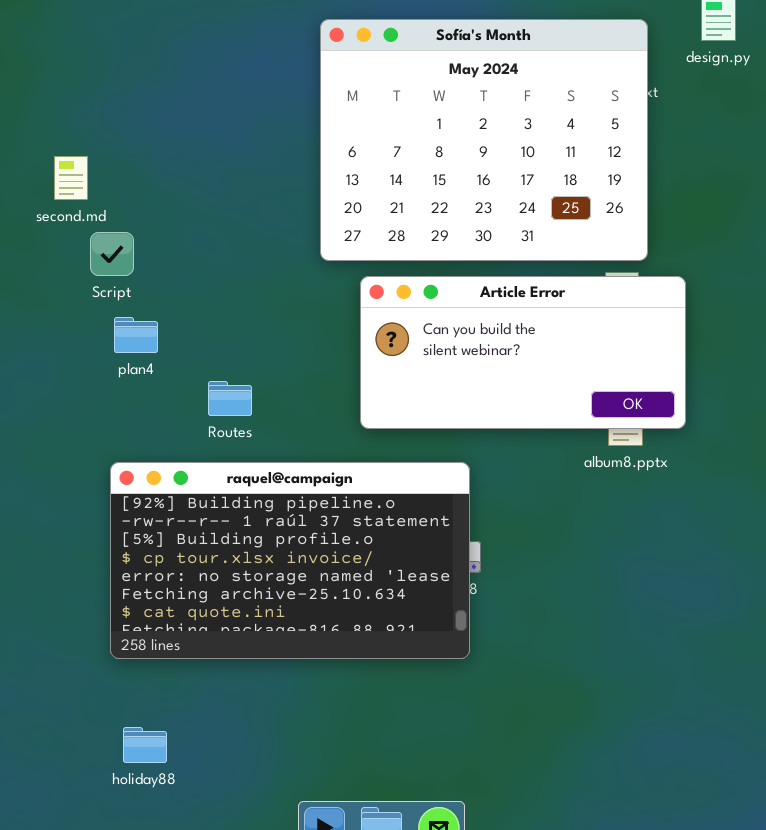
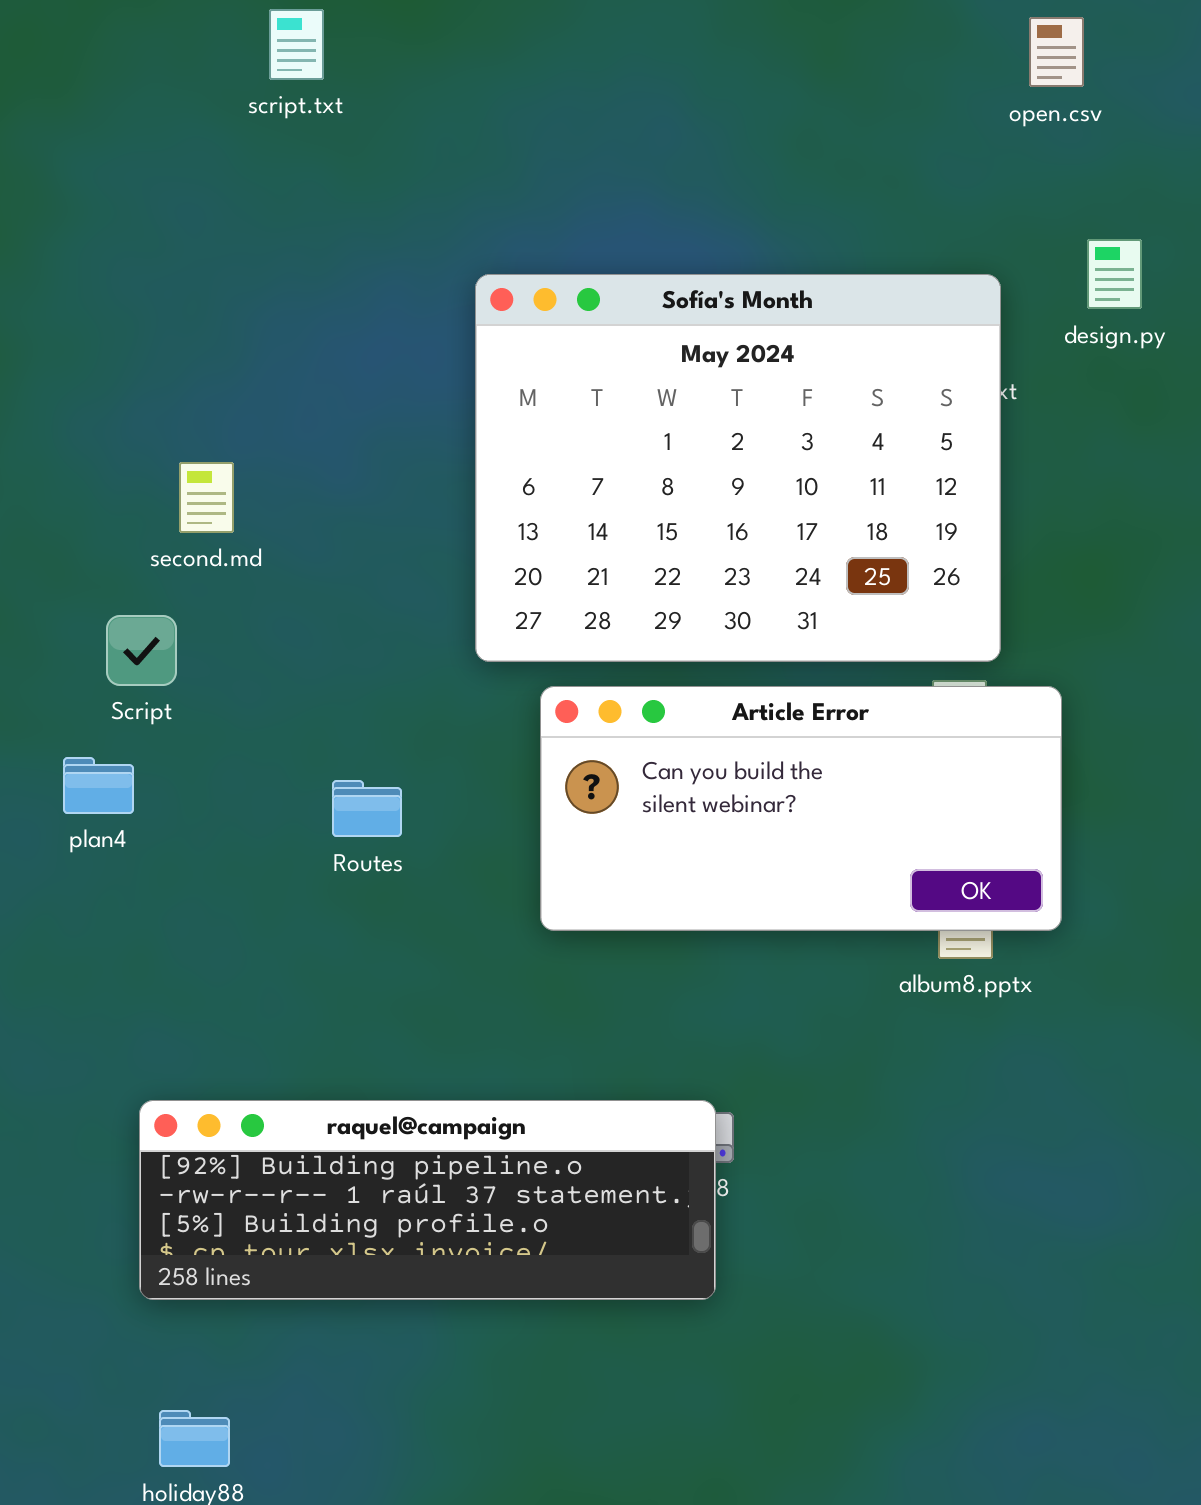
second.md: [54,156,88,200] -> [179,462,234,533], moved
plan4: [114,317,158,353] -> [63,757,134,814], moved
Routes: [208,381,252,416] -> [332,780,402,837], moved
raquel@campaign: [110,462,470,659] -> [139,1100,716,1300], resized

